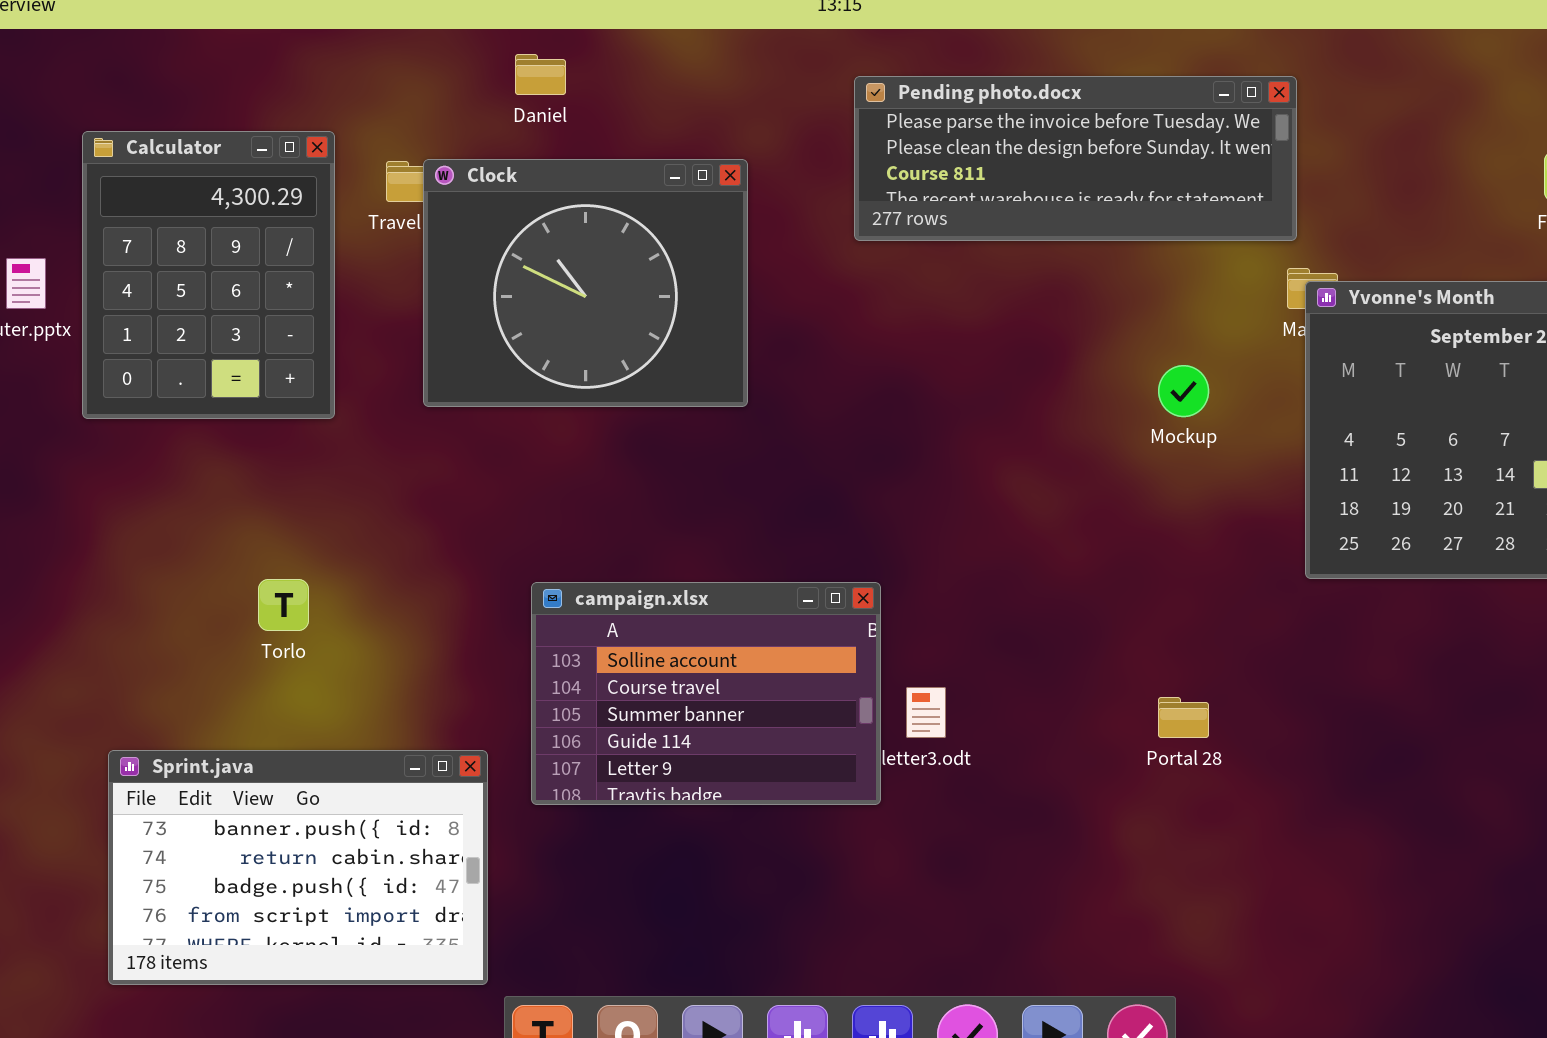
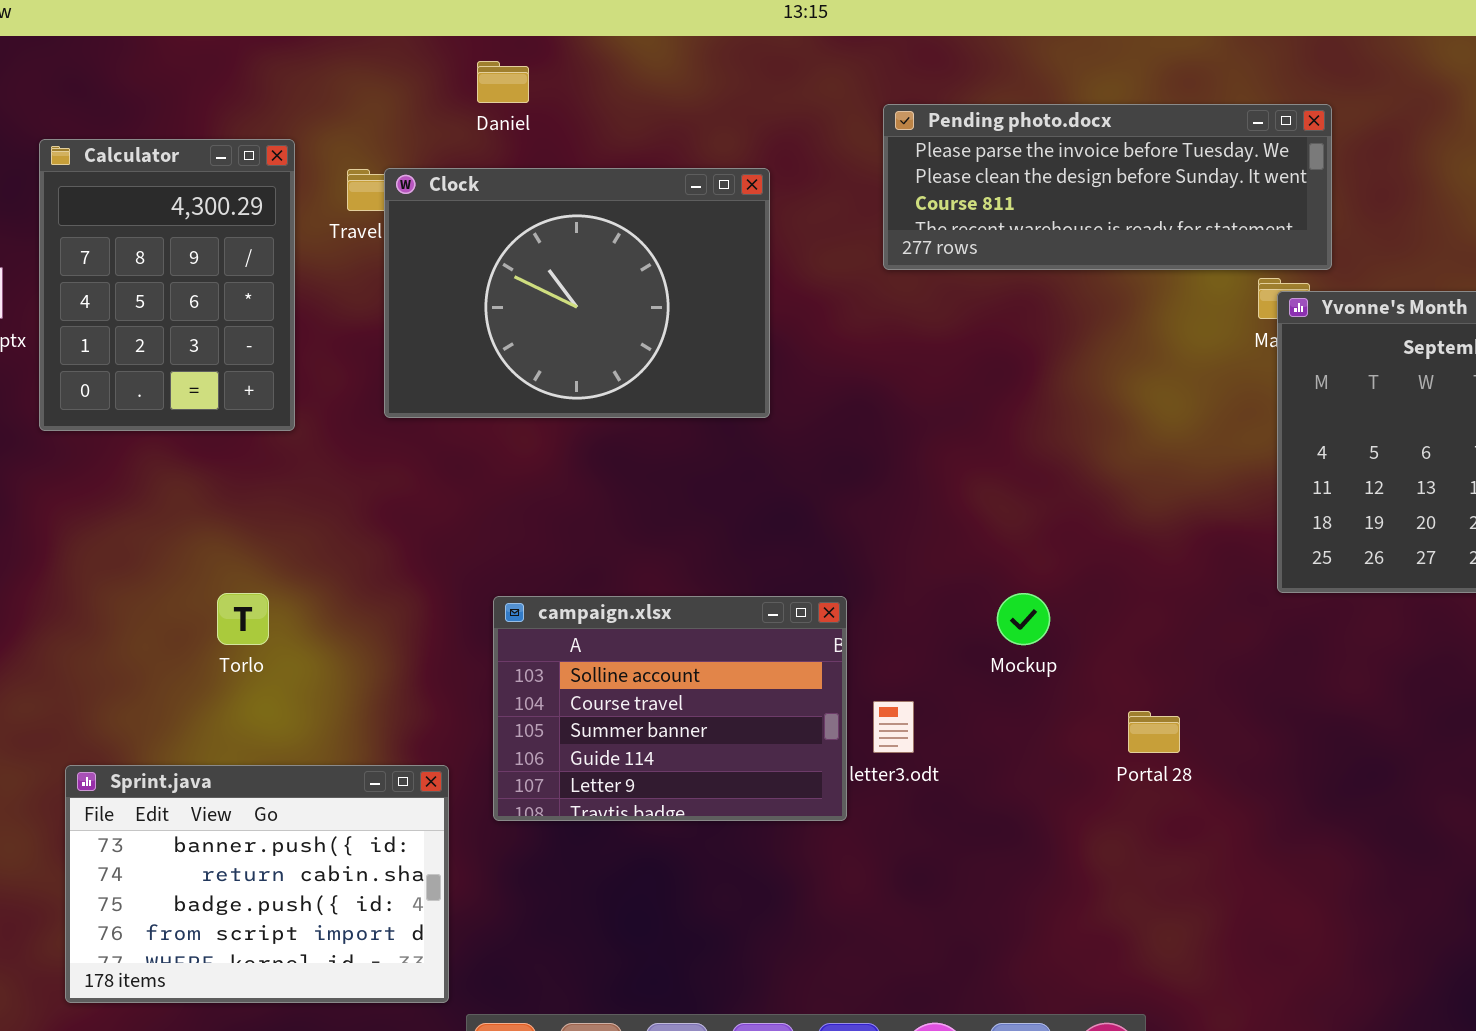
Pending photo.docx: [854,76,1297,241] -> [883,104,1332,270], moved
Clock: [423,159,748,407] -> [384,168,770,418], resized
Mockup: [1158,365,1209,417] -> [997,593,1050,645], moved

